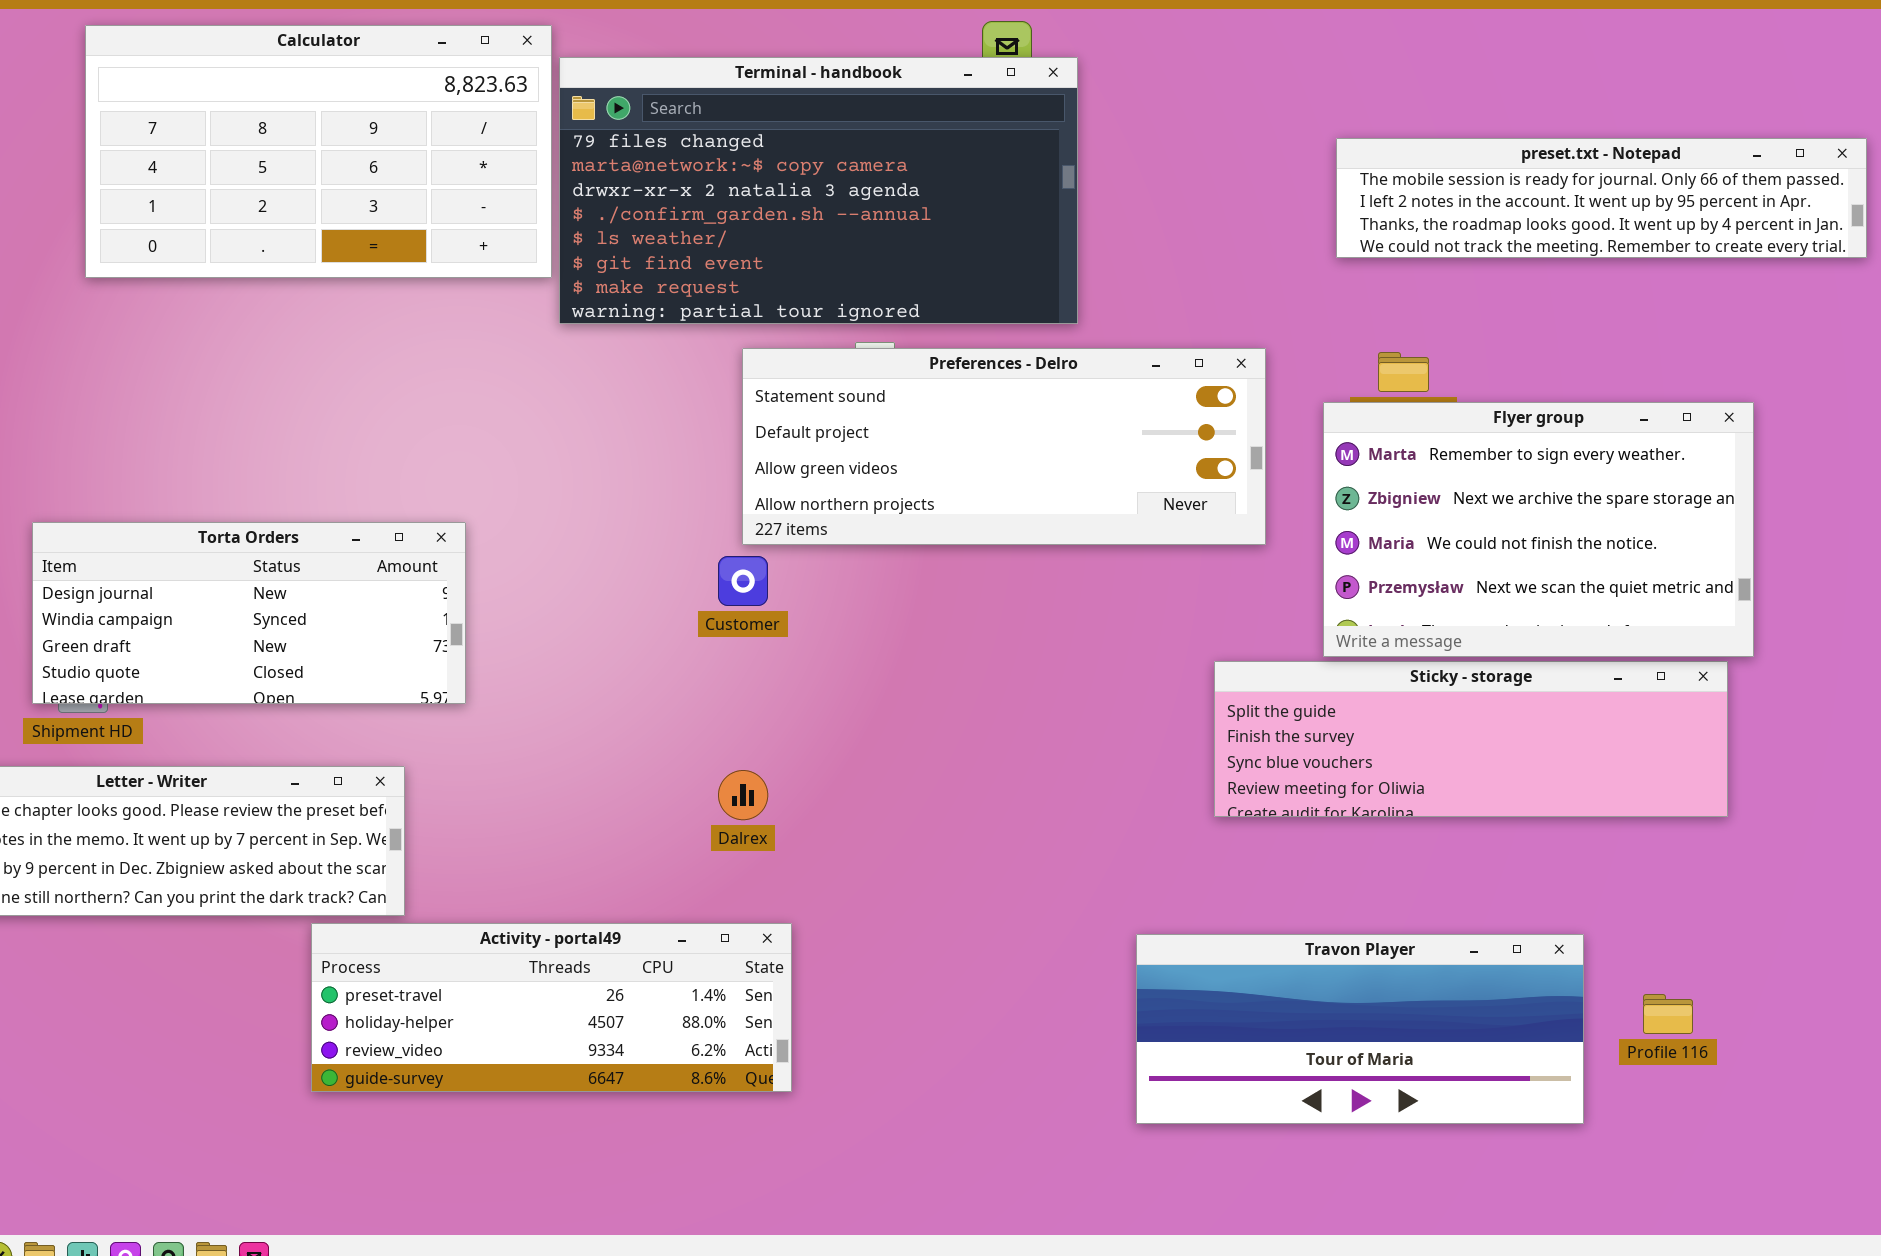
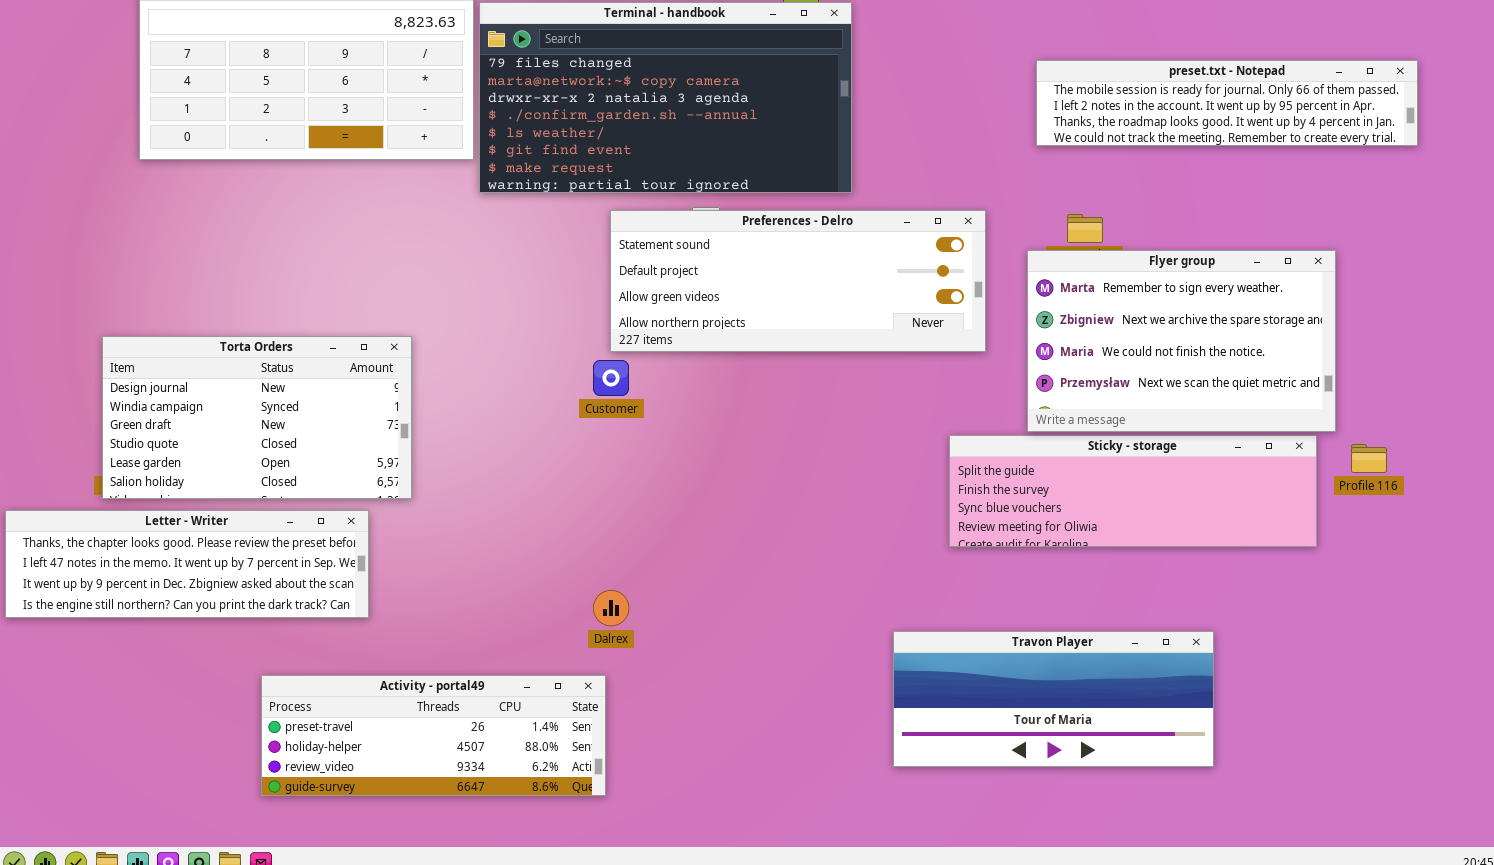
Torta Orders: [32,522,466,704] -> [102,336,412,499], resized
Dalrex: [718,770,768,820] -> [593,590,629,626], moved
Activity - portal49: [311,923,792,1092] -> [261,675,606,796], moved
Profile 116: [1643,994,1693,1034] -> [1351,444,1387,473], moved

